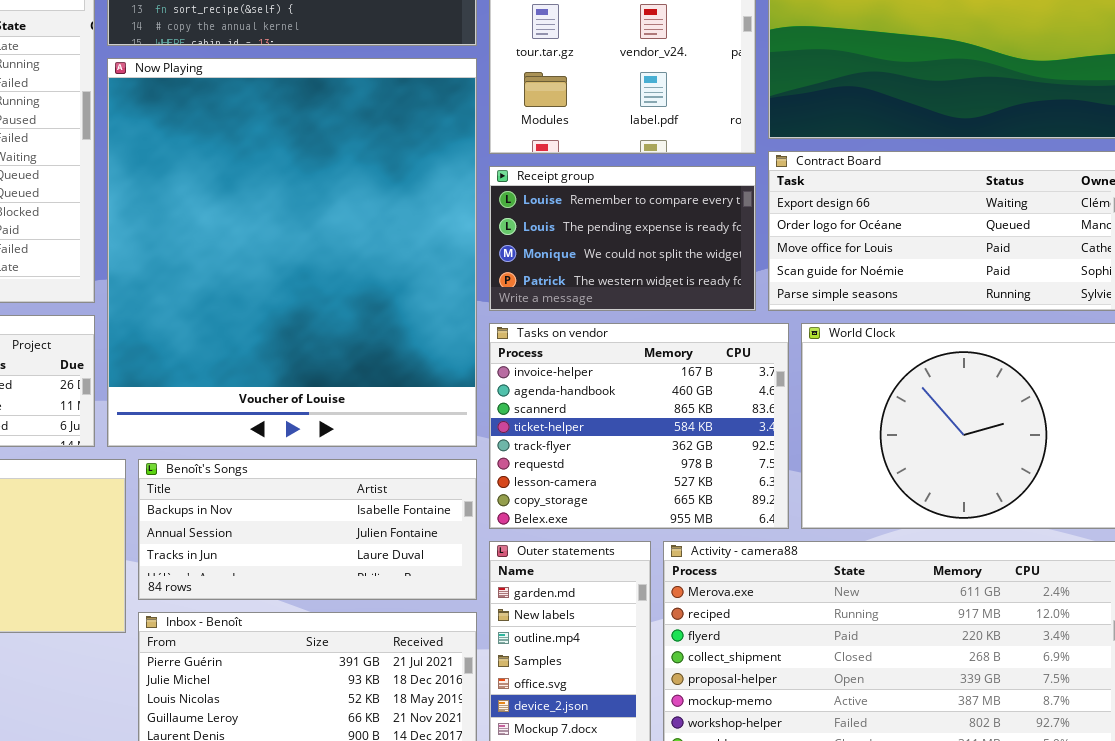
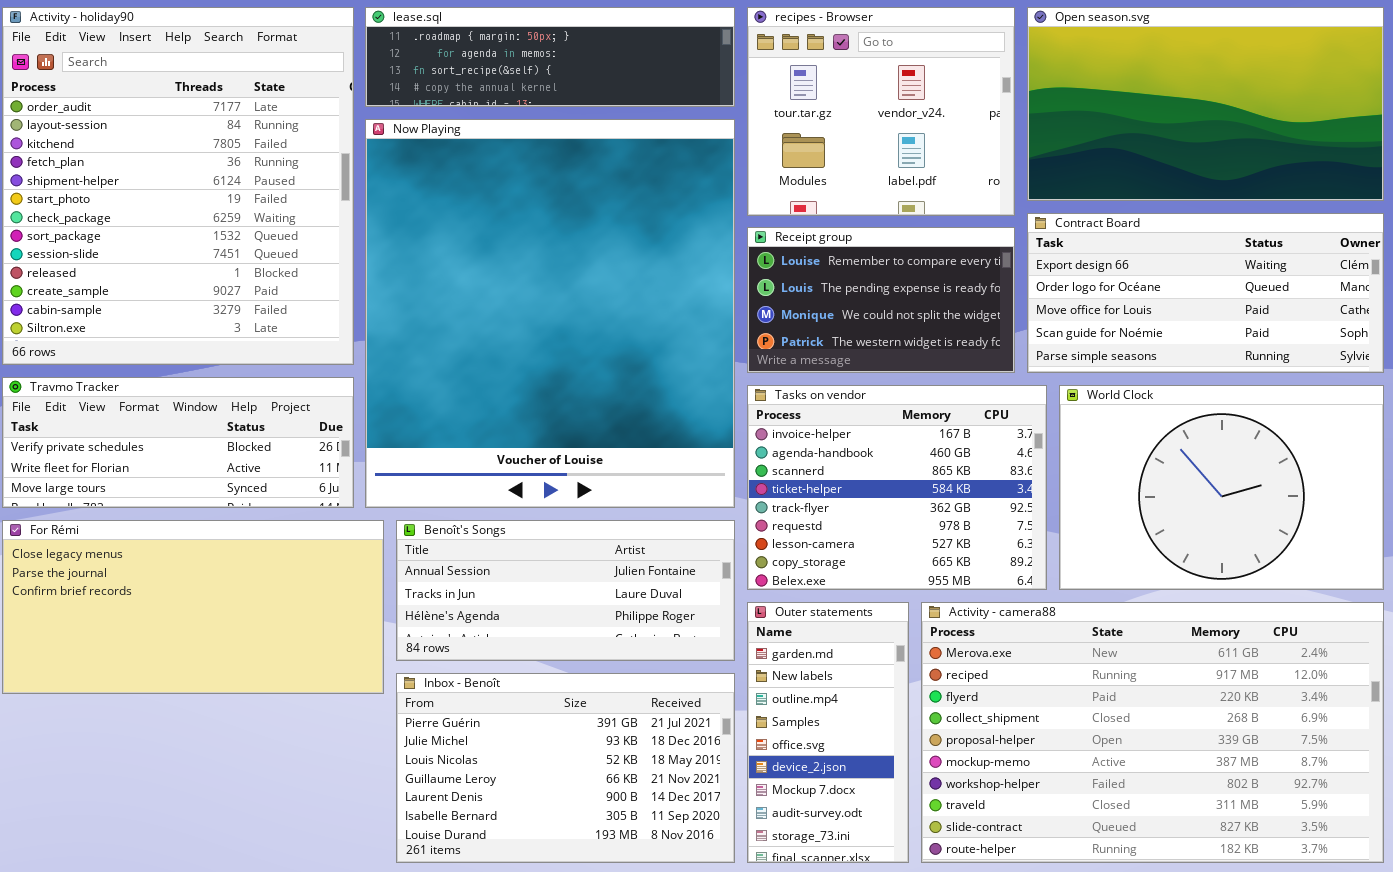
Benoît's Songs: [138,459,477,600] -> [396,520,735,661], scrolled down 1 row

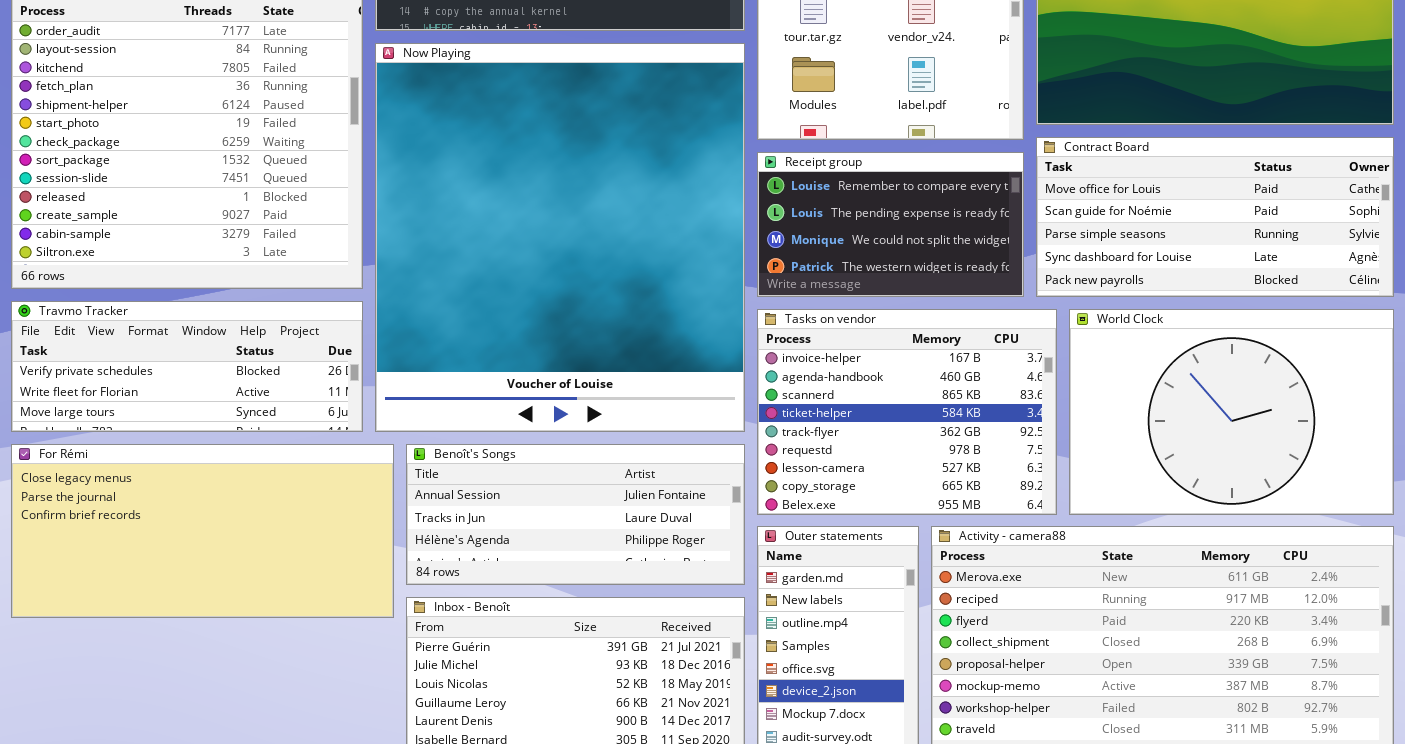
Contract Board: [1027,213,1384,373] -> [1036,137,1394,297], scrolled down 2 rows

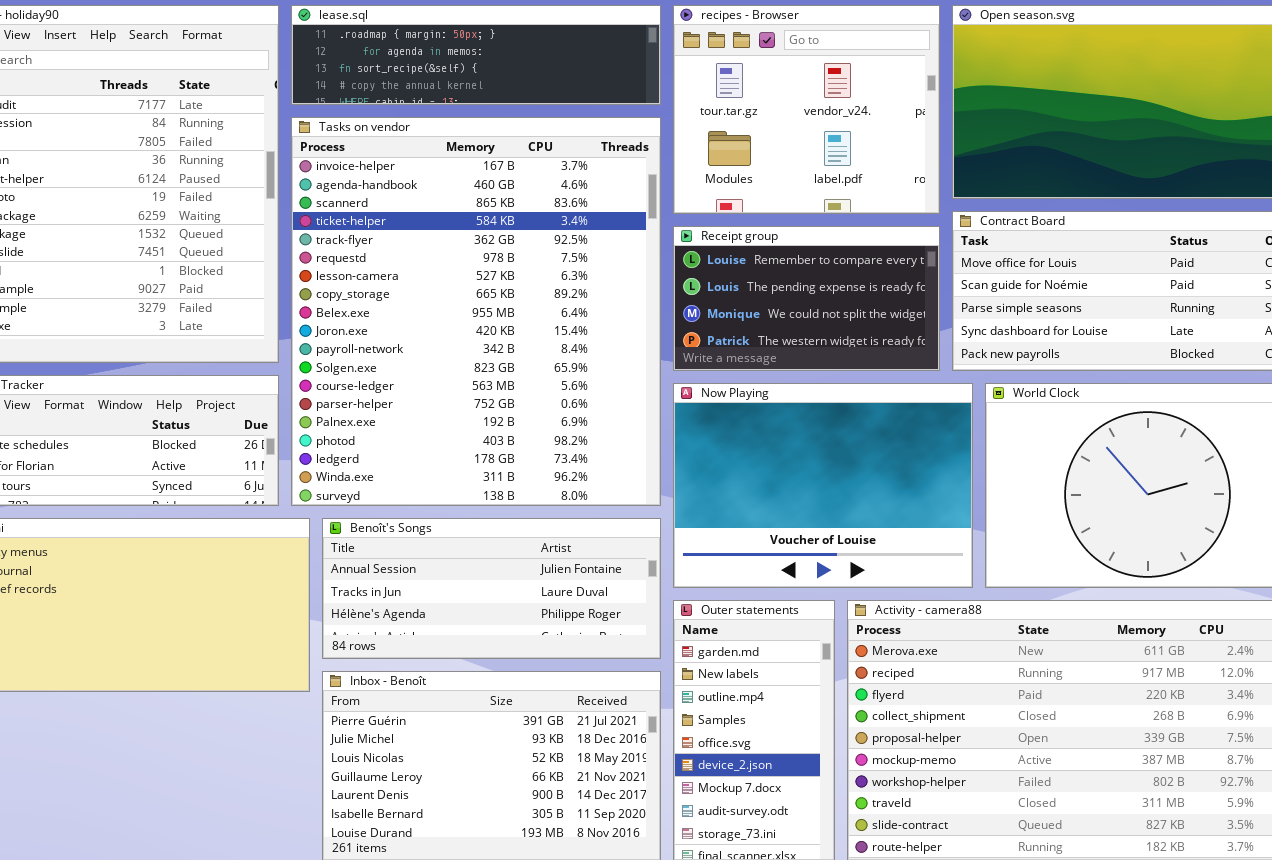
Now Playing: [375,43,745,432] -> [673,383,973,588], moved, resized
Tasks on vendor: [757,309,1057,515] -> [291,117,661,506], moved, resized

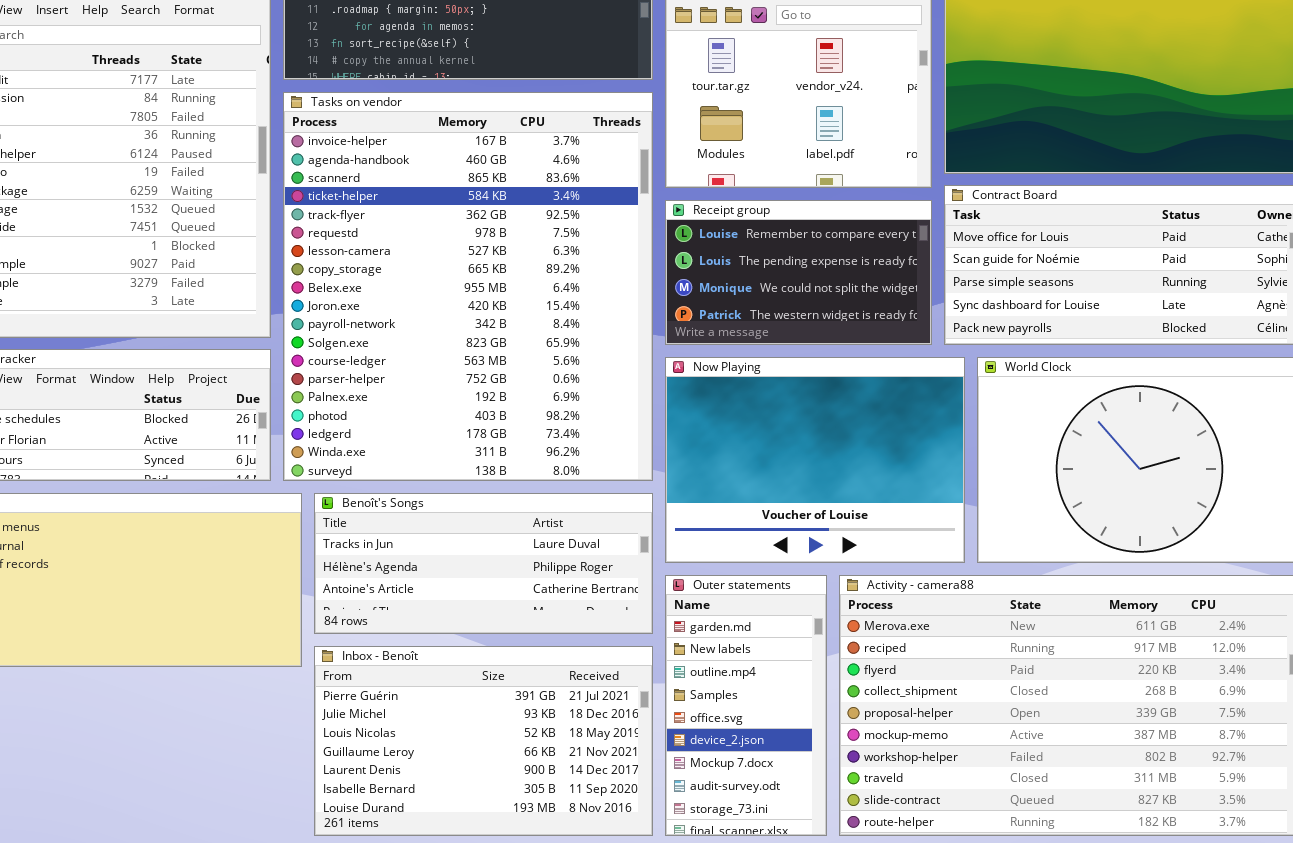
Benoît's Songs: [322,518,661,659] -> [314,493,653,634], scrolled down 1 row

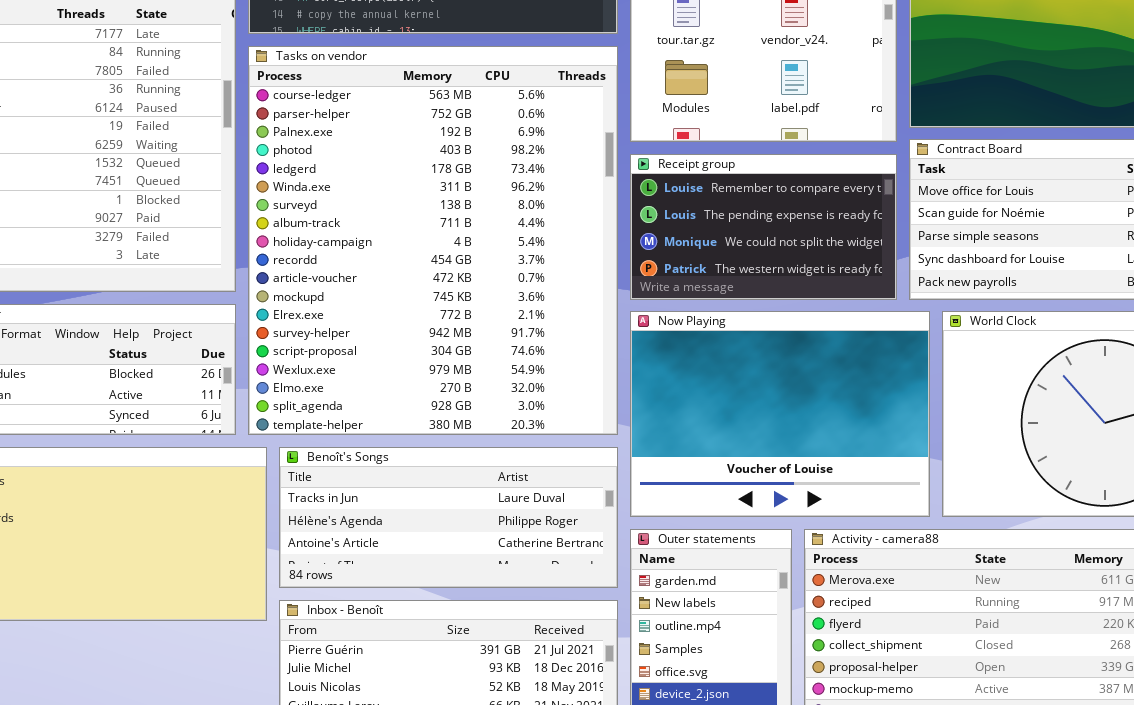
Tasks on vendor: [283,92,653,481] -> [248,46,618,435], scrolled down 12 rows

